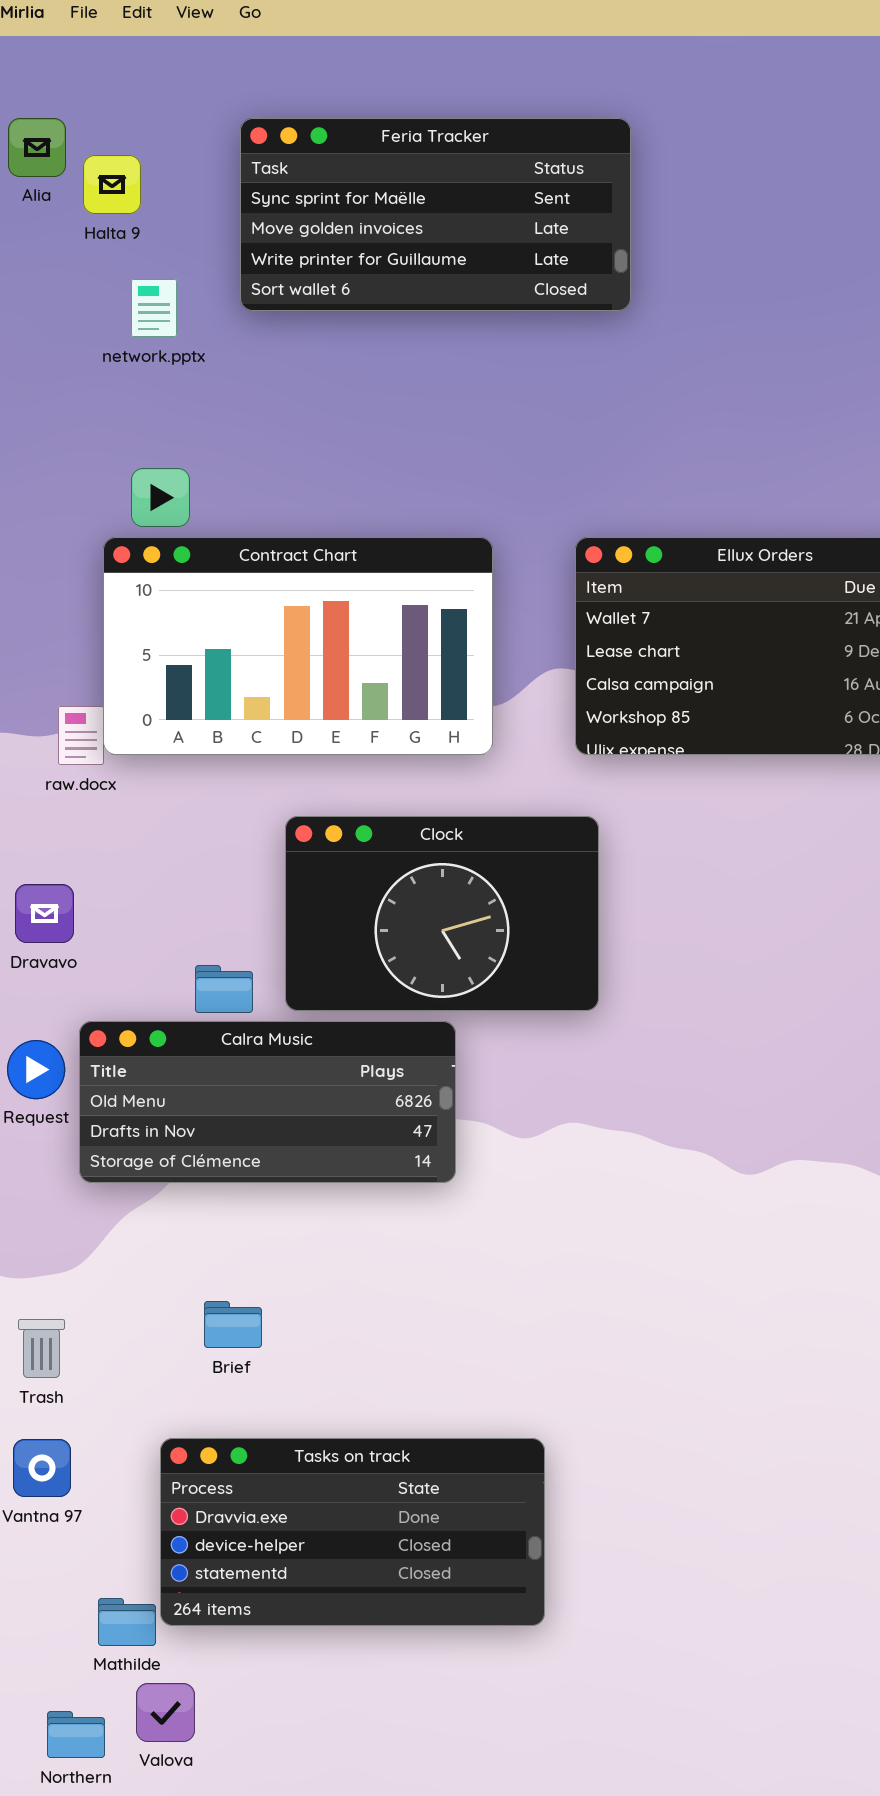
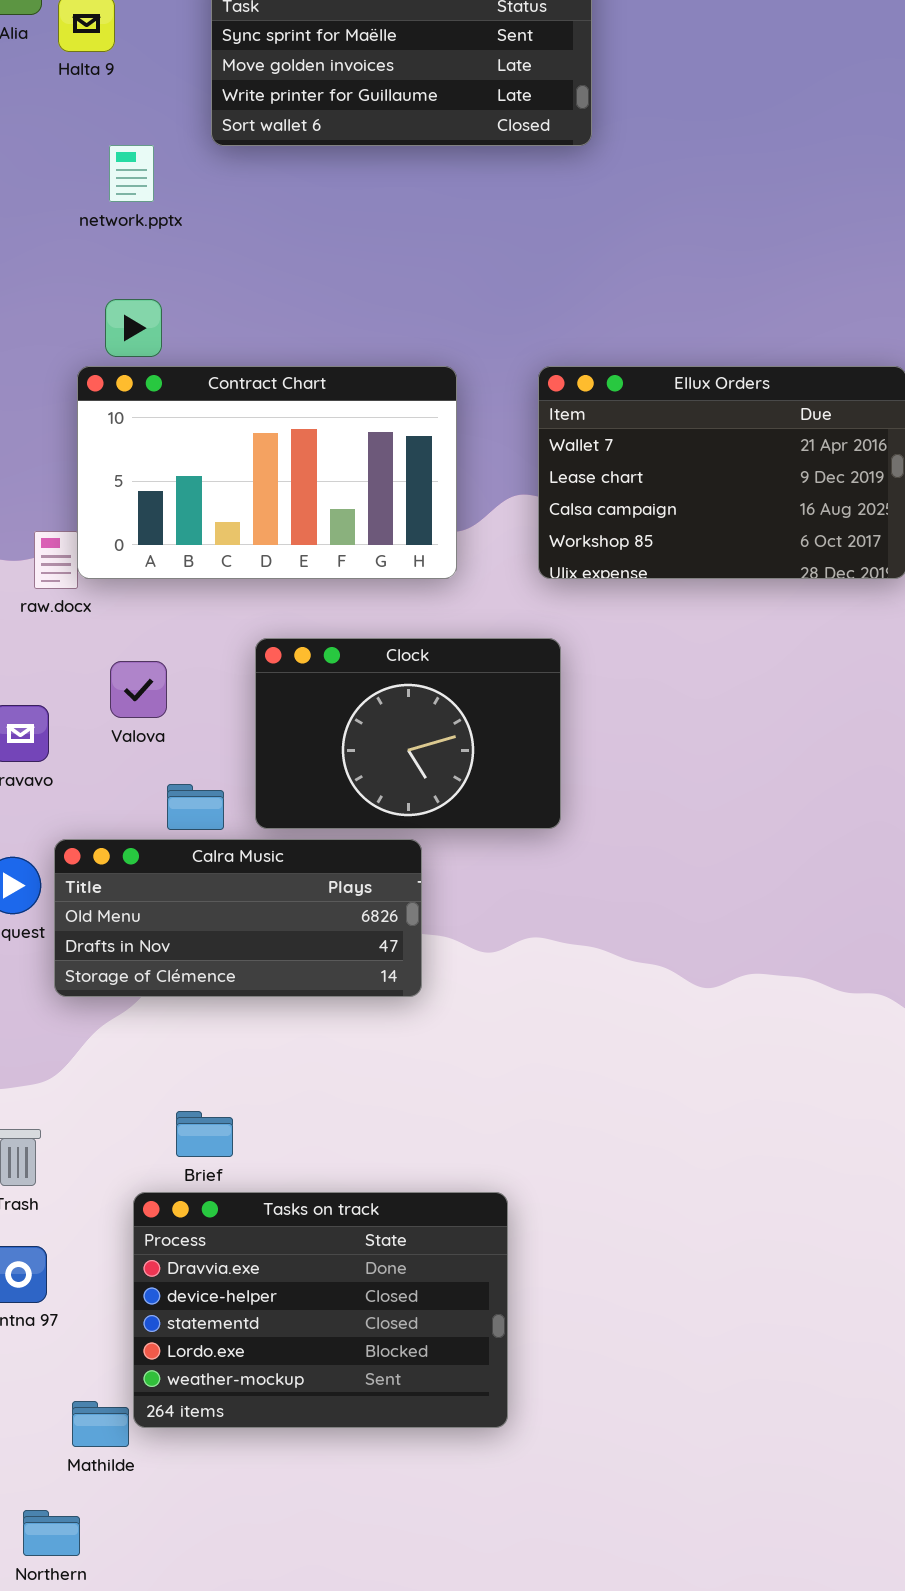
network.pptx: [131,279,177,337] -> [109,145,154,202], moved
Tasks on track: [160,1438,545,1626] -> [133,1192,508,1428], resized
Valova: [136,1683,195,1742] -> [110,661,167,718], moved

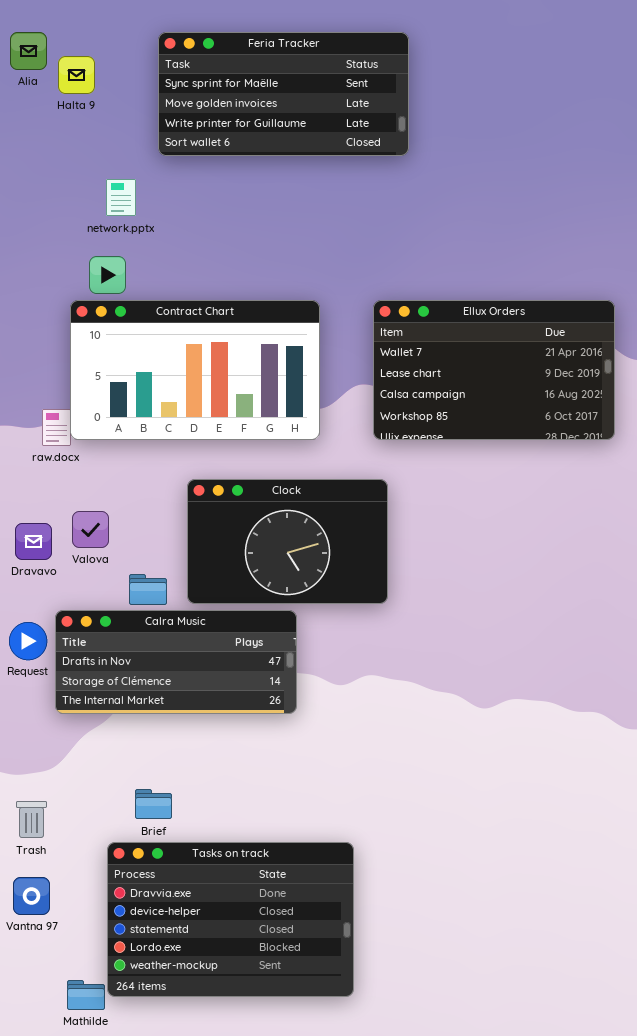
network.pptx: [109,145,154,202] -> [106,179,136,216], moved
Valova: [110,661,167,718] -> [72,511,109,548], moved
Calra Music: [54,839,422,997] -> [55,610,297,714], scrolled down 1 row

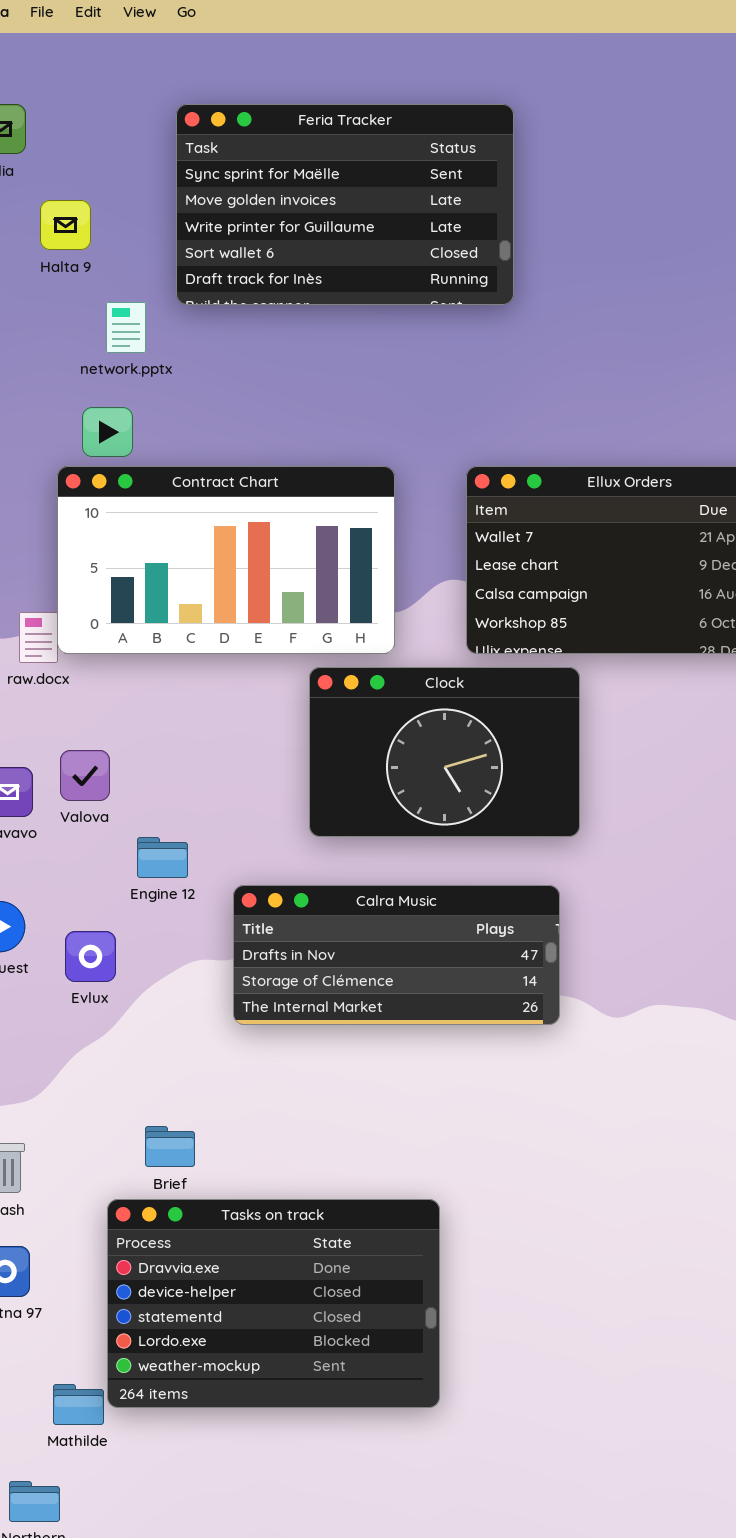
Feria Tracker: [158,32,409,156] -> [176,104,514,305], resized
Halta 9: [58,56,95,94] -> [40,200,91,250], moved
Clock: [187,479,388,604] -> [309,667,580,837], moved
Calra Music: [55,610,297,714] -> [233,885,560,1025], moved

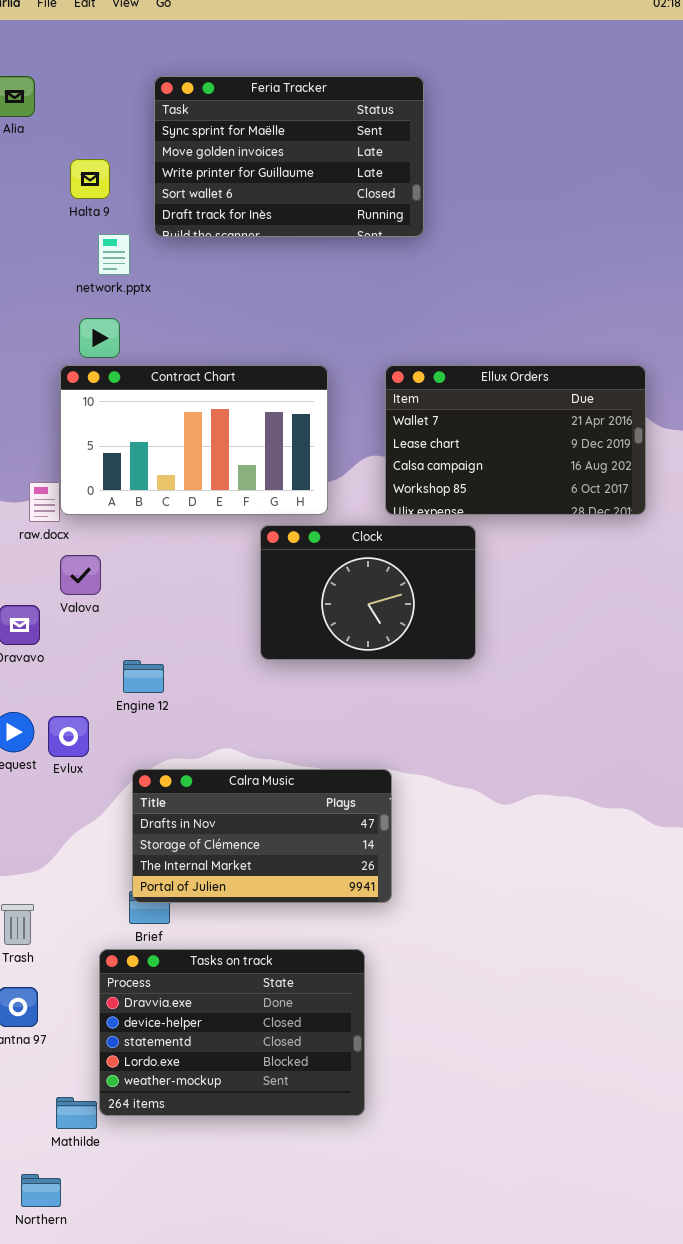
Halta 9: [40,200,91,250] -> [70,159,110,199], moved
Valova: [60,750,110,801] -> [60,555,101,595], moved
Calra Music: [233,885,560,1025] -> [132,769,392,903], moved, resized
Evlux: [65,931,116,982] -> [48,716,89,757], moved

